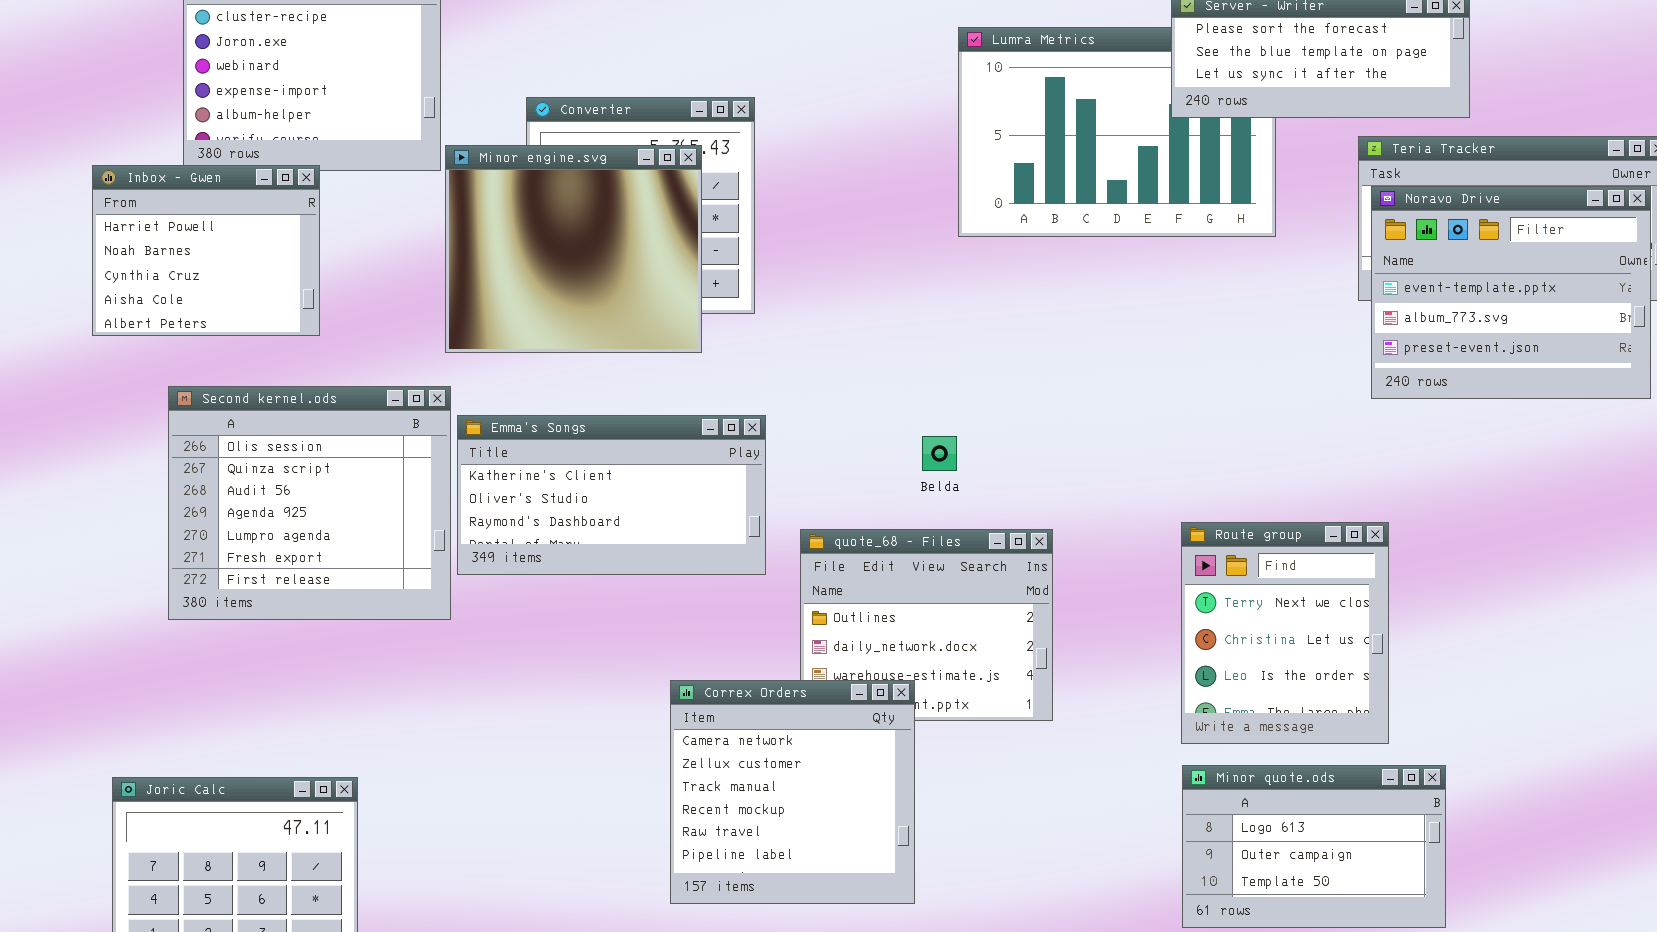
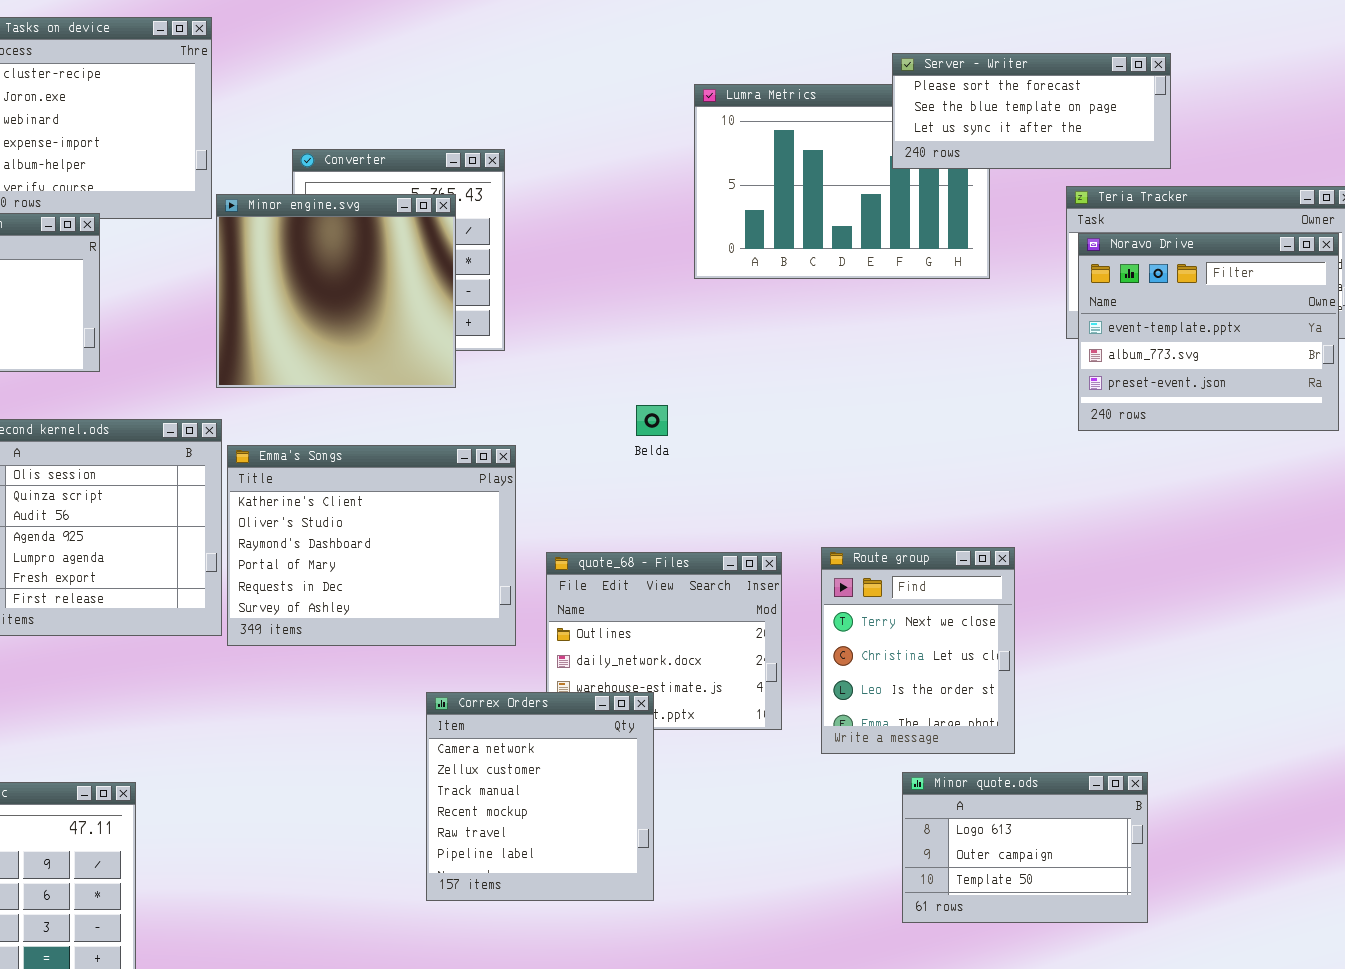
Emma's Songs: [457,415,766,575] -> [227,445,516,646], resized
Belda: [922,436,957,471] -> [636,405,668,436], moved
Route group: [1181,522,1389,744] -> [821,547,1015,754], moved

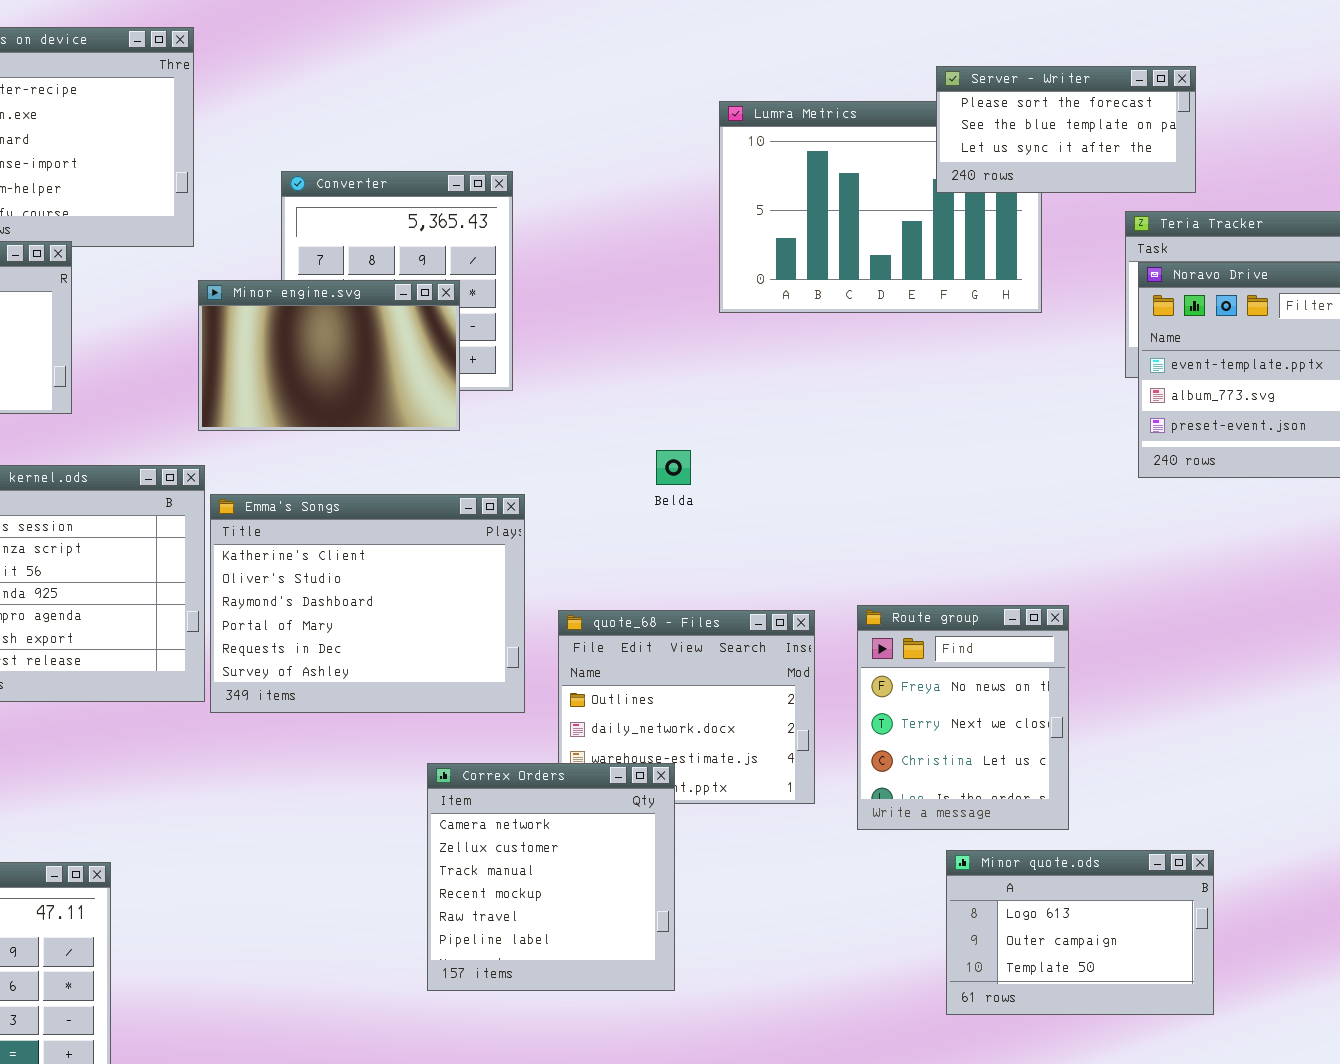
Server - Writer: [892,53,1171,169] -> [936,66,1196,193], resized
Minor engine.svg: [216,194,456,388] -> [198,280,460,431], resized
Route group: [821,547,1015,754] -> [857,605,1069,830], scrolled up 1 row

